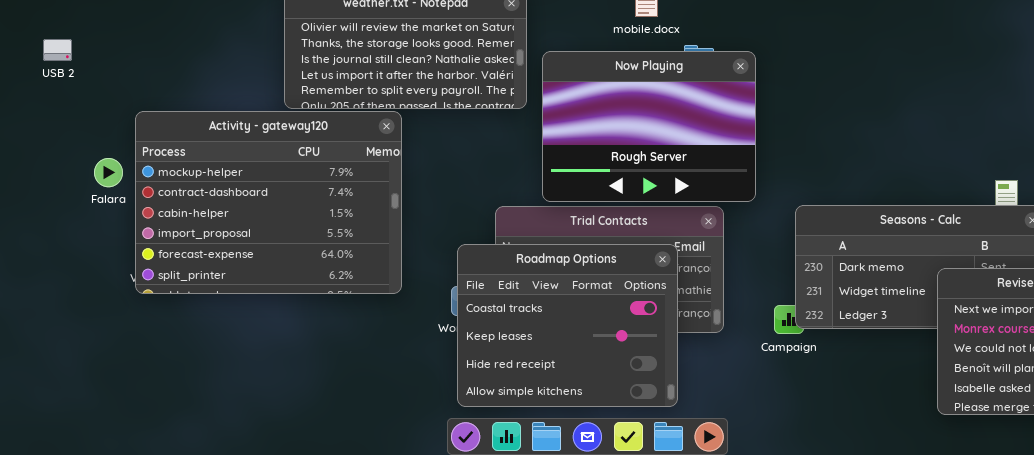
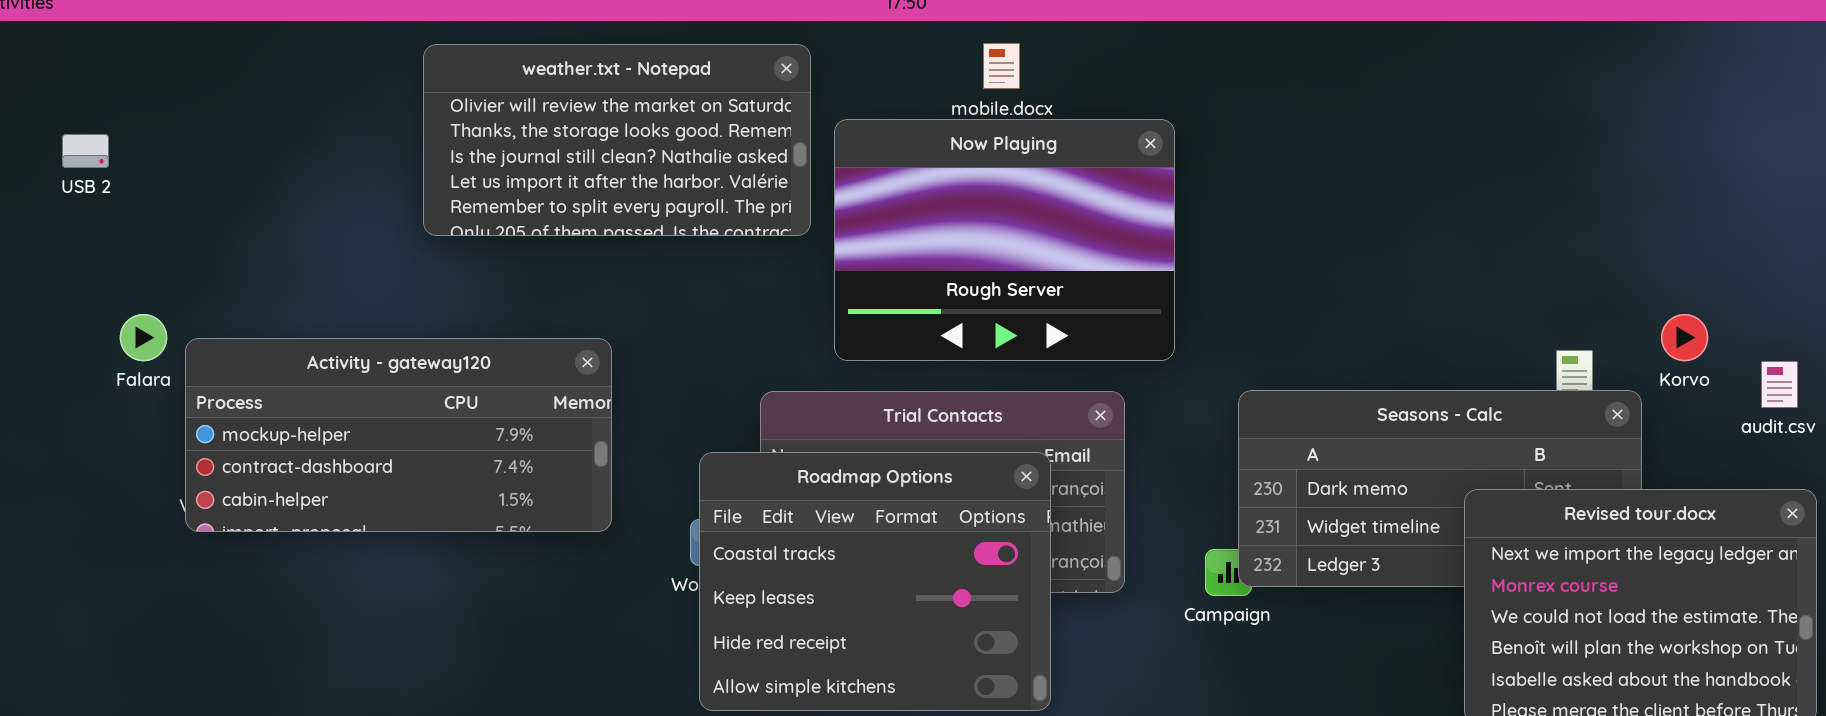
USB 2: [43,39,72,61] -> [62,134,109,168], moved
Now Playing: [542,51,756,202] -> [834,119,1175,361], moved
Activity - gateway120: [135,111,402,294] -> [185,338,612,532], resized

